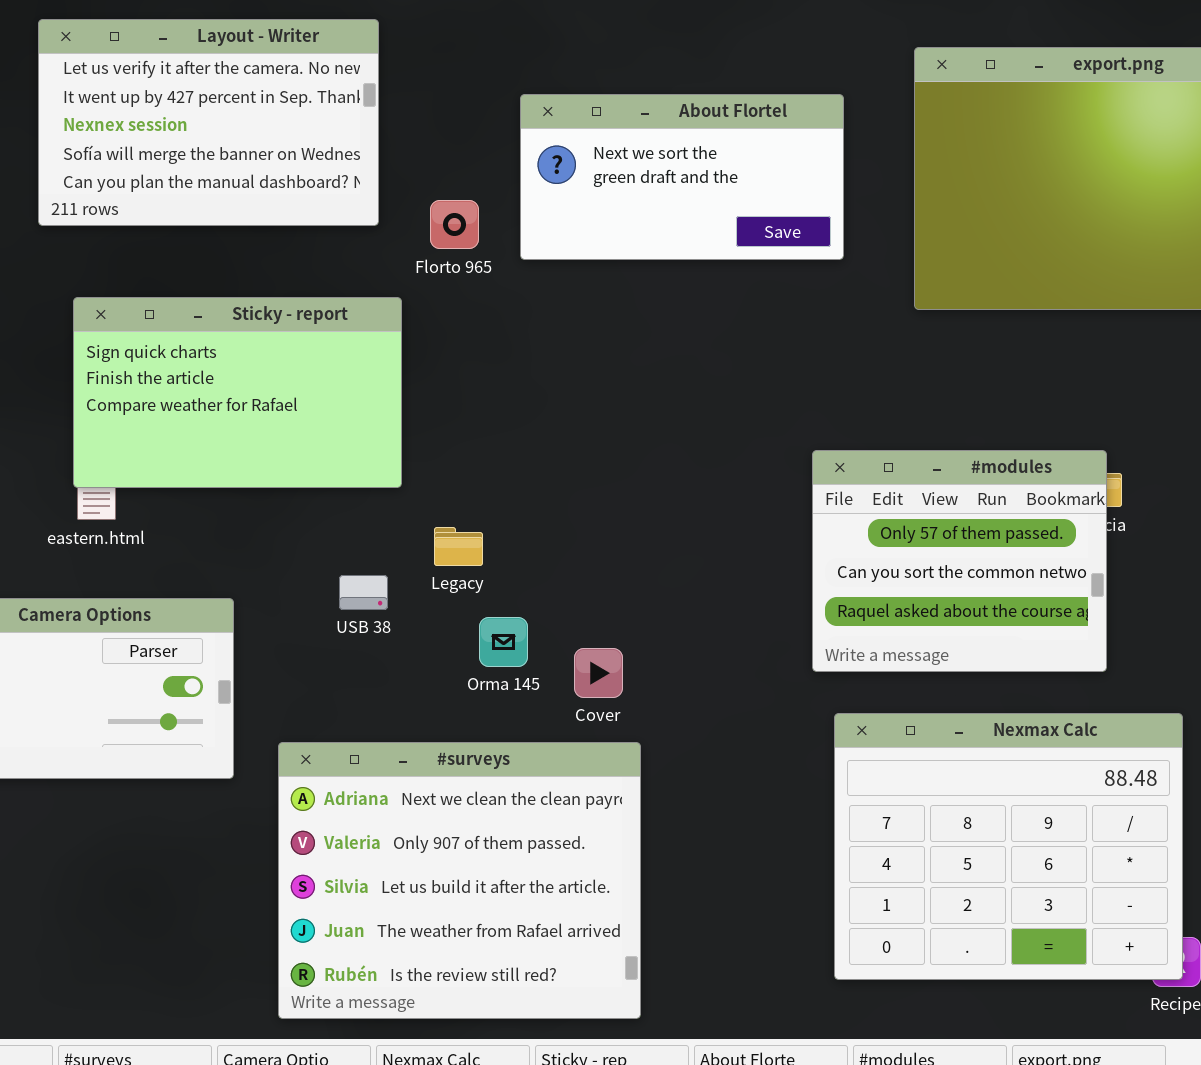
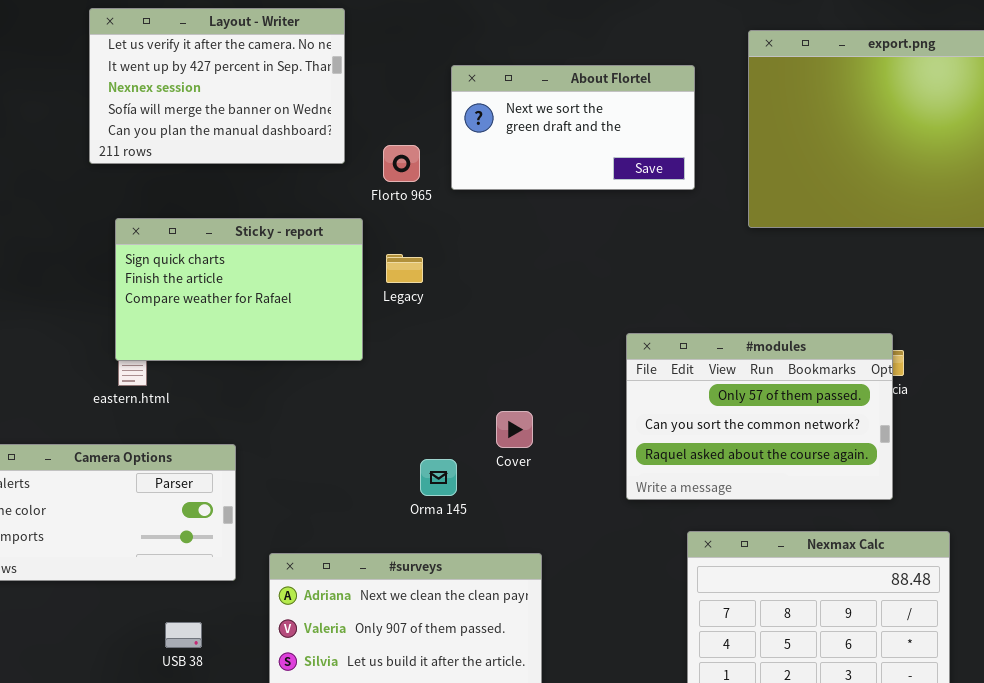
#modules: [812,450,1107,672] -> [626,333,893,500], resized
Legacy: [434,527,483,566] -> [386,254,423,283], moved
USB 38: [339,575,388,610] -> [165,622,202,648], moved
Cover: [574,648,623,698] -> [496,411,533,448], moved

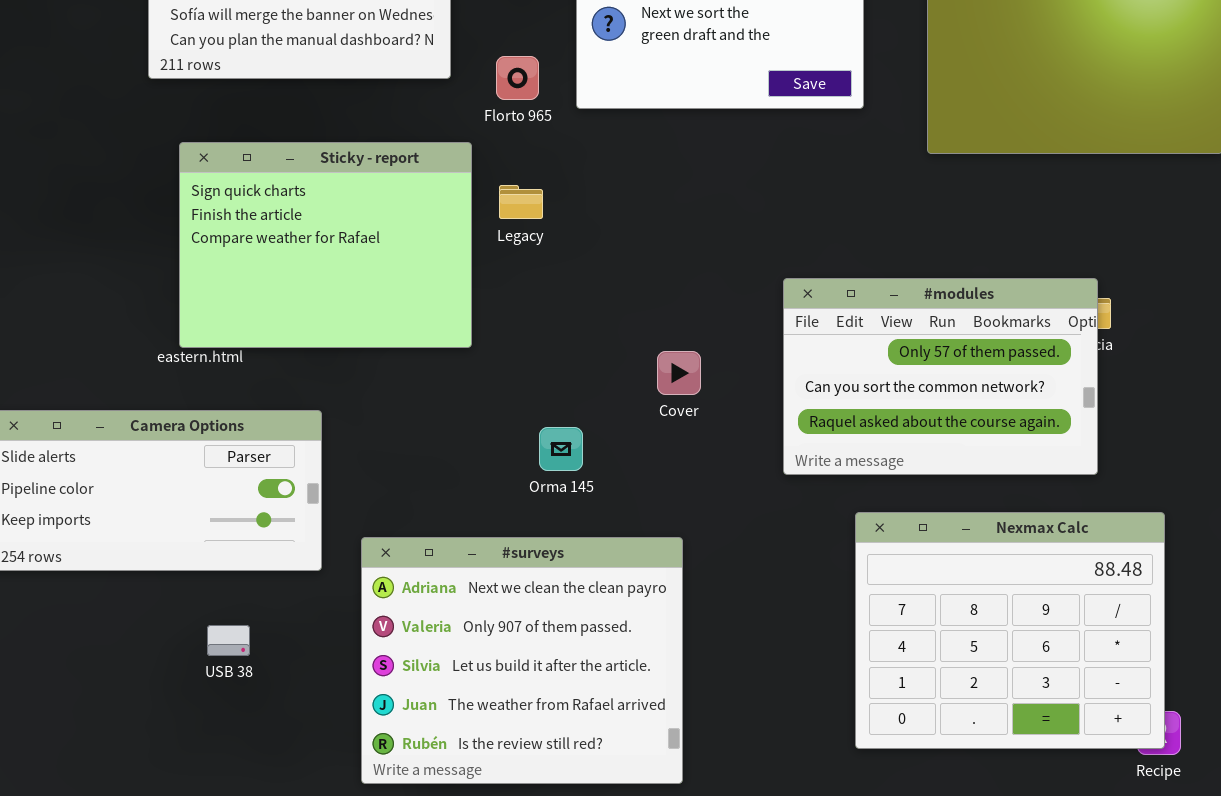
Sticky - report: [115,218,363,361] -> [179,142,472,348], resized
Cover: [496,411,533,448] -> [657,351,701,395], moved
USB 38: [165,622,202,648] -> [207,625,250,656], moved

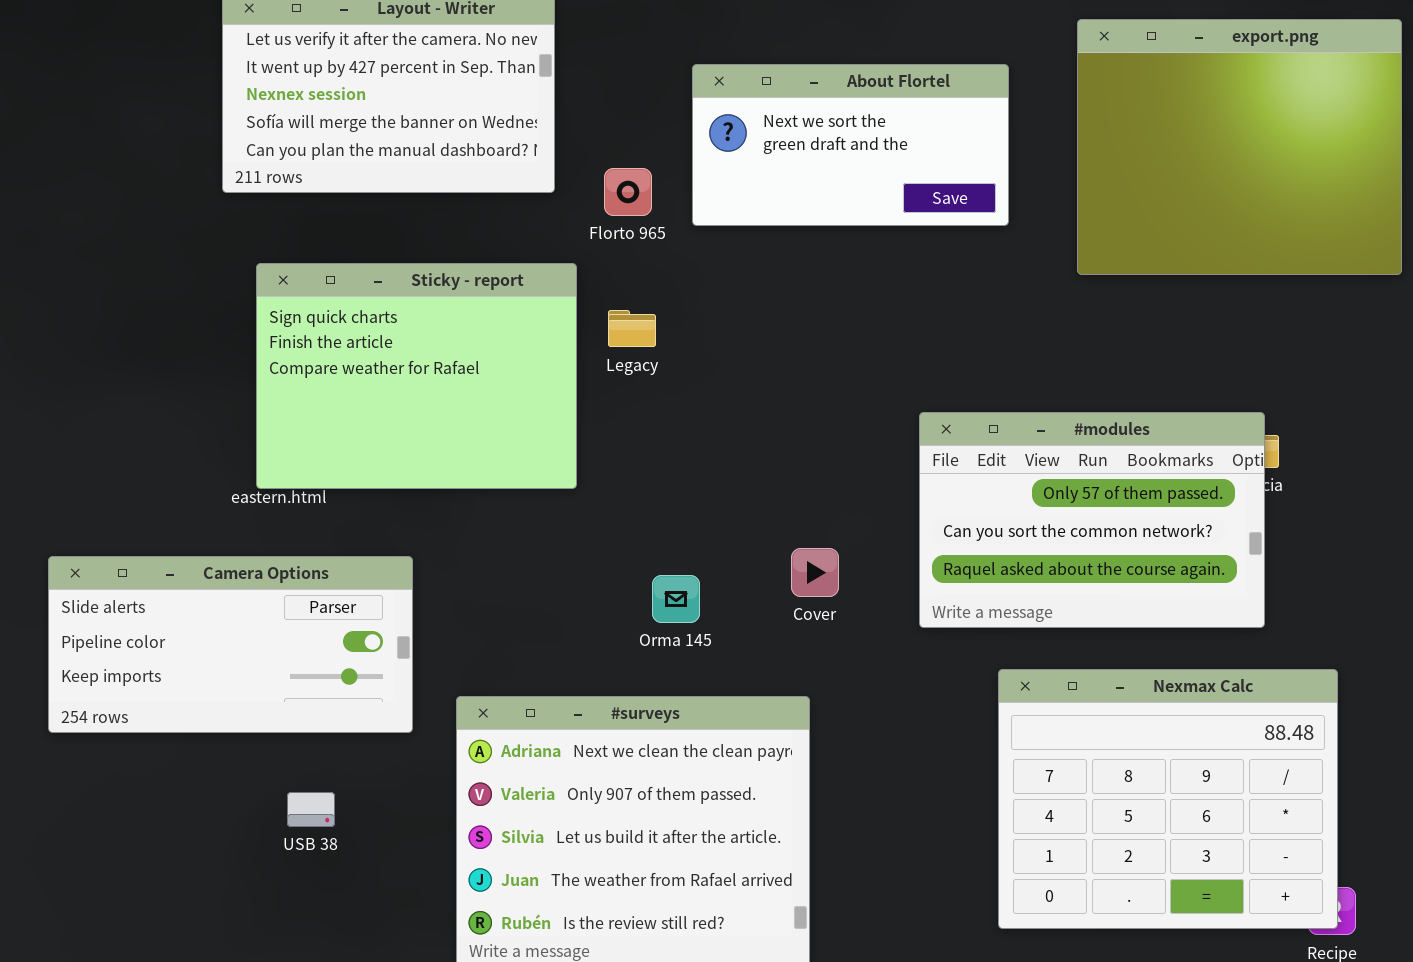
Cover: [657,351,701,395] -> [791,548,839,597], moved

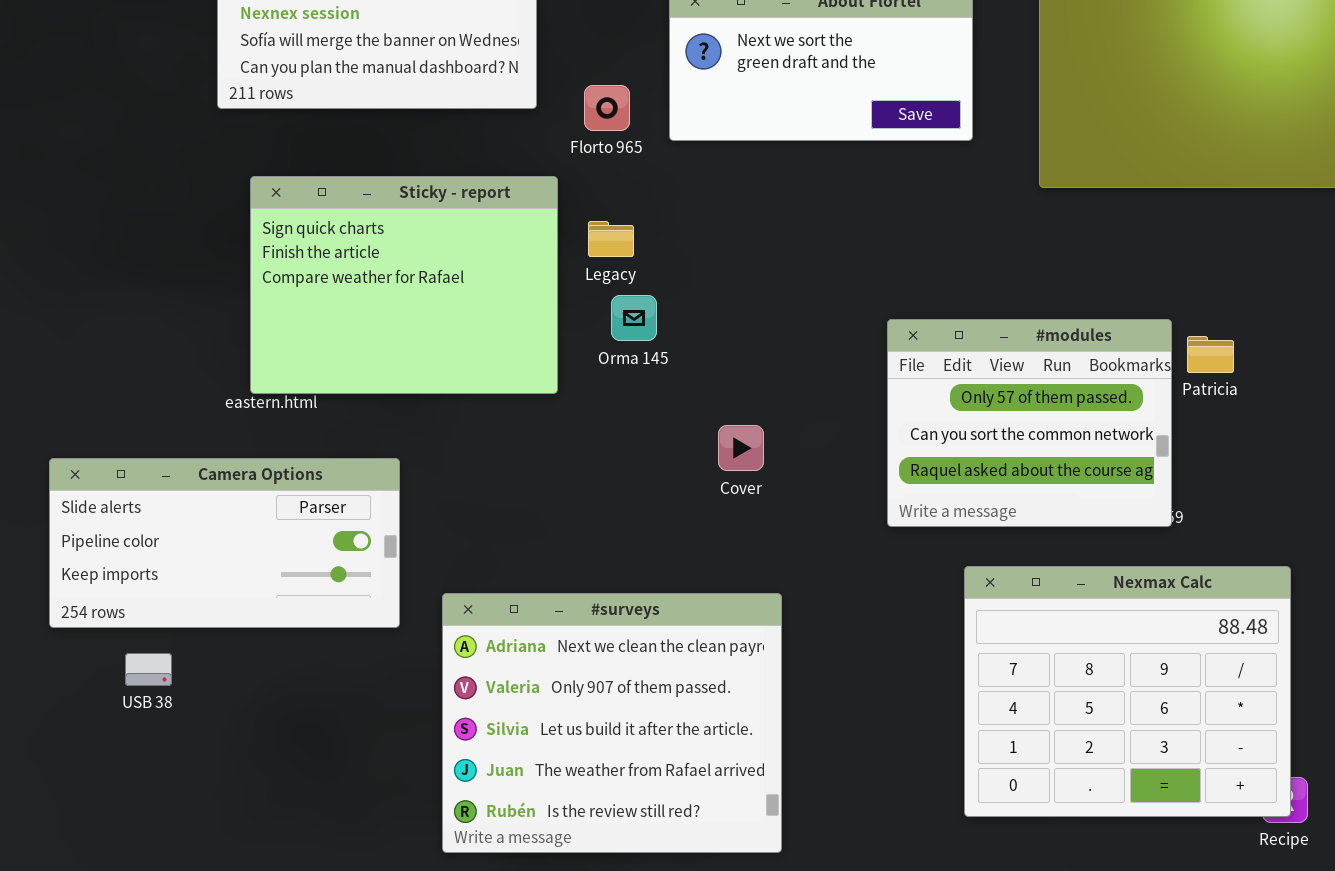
#modules: [919,412,1265,628] -> [887,319,1172,527], resized
Cover: [791,548,839,597] -> [718,425,764,471], moved
Orma 145: [652,575,700,623] -> [611,295,657,341], moved
USB 38: [287,792,335,827] -> [125,653,172,686], moved

